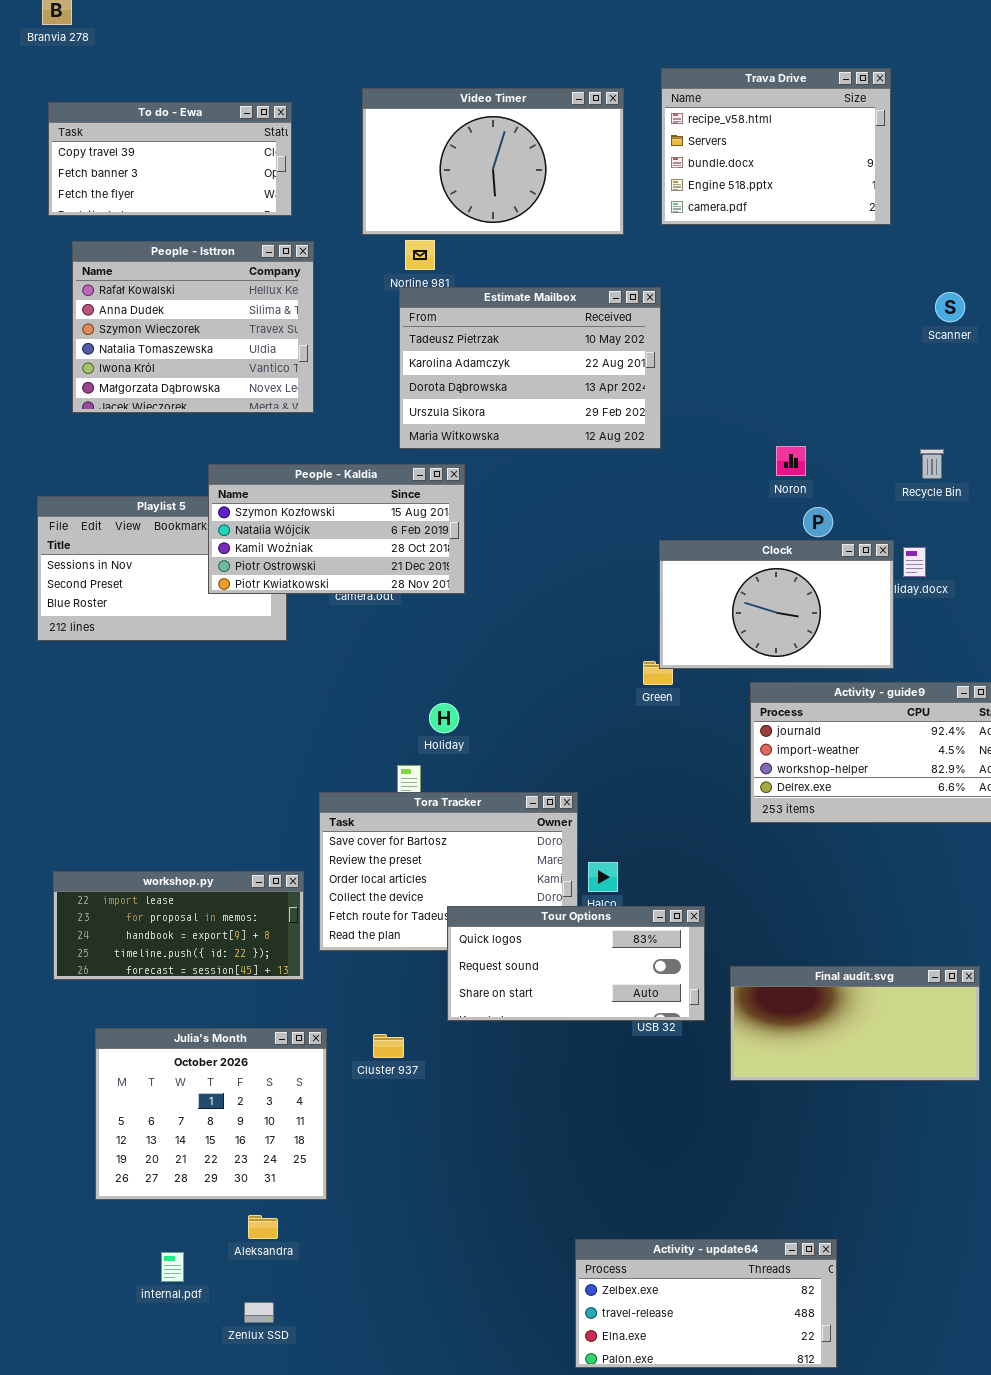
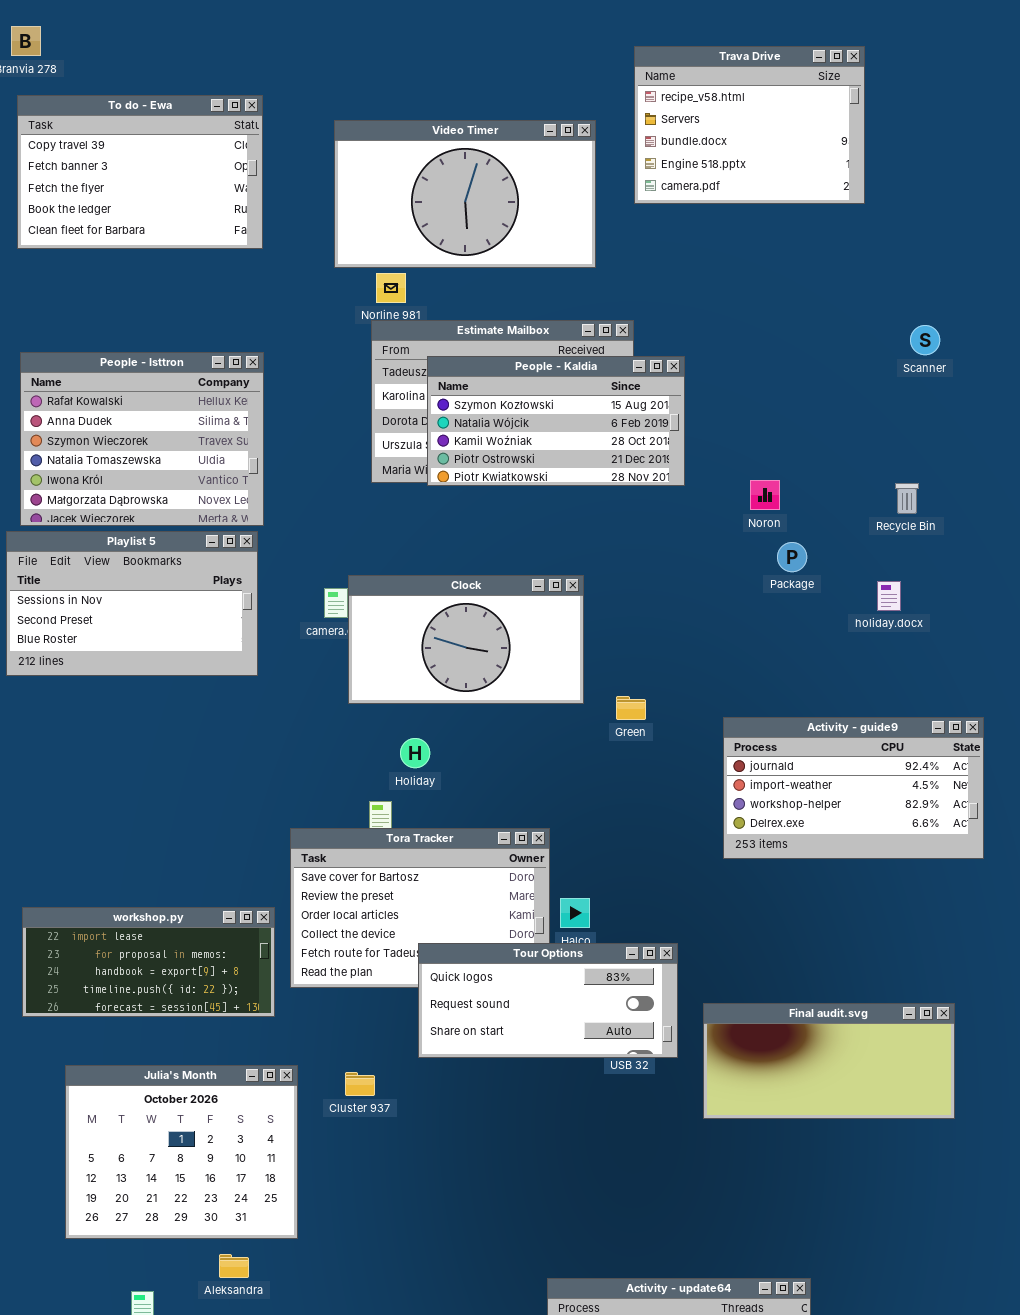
Trava Drive: [661,68,891,225] -> [634,46,865,204], moved
To do - Ewa: [48,102,292,216] -> [17,95,263,249], resized
People - Isttron: [72,241,314,413] -> [20,352,264,526], moved
People - Kaldia: [208,464,465,594] -> [427,356,685,486], moved
Clock: [659,540,894,669] -> [348,575,584,704], moved

